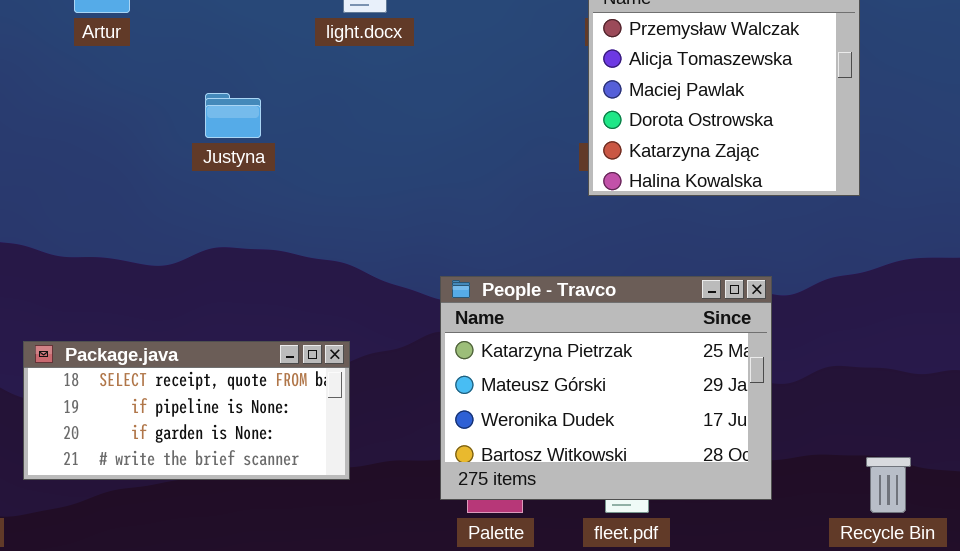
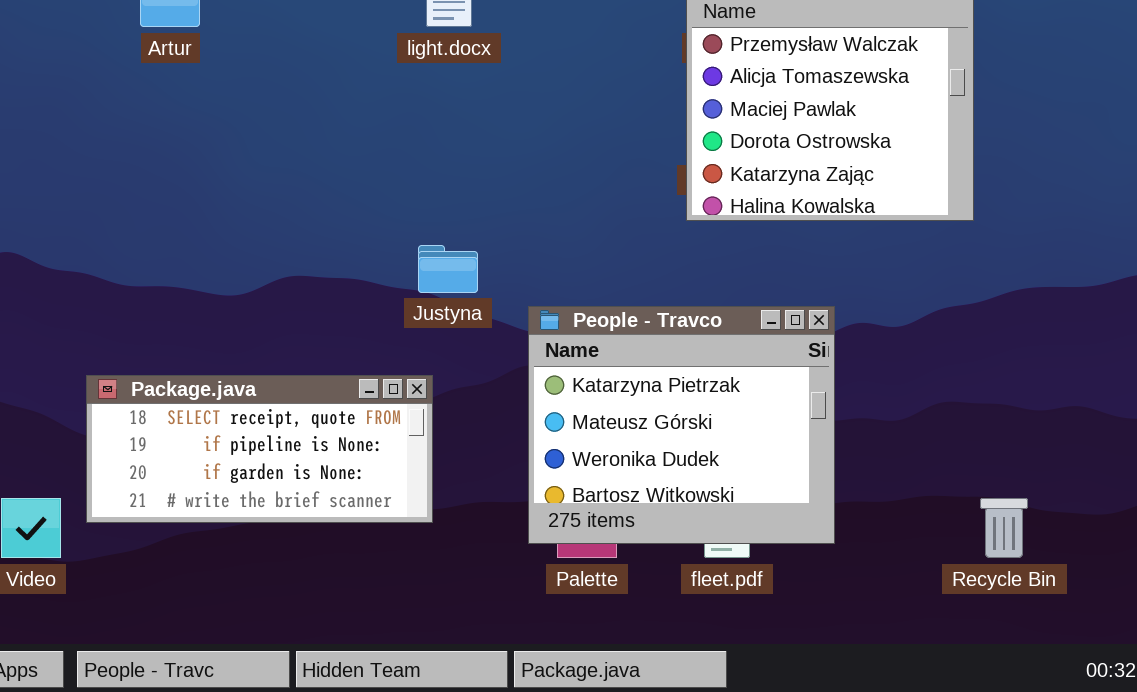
Justyna: [205,93,261,138] -> [418,245,478,293], moved
People - Travco: [440,276,772,500] -> [528,306,835,544], resized

